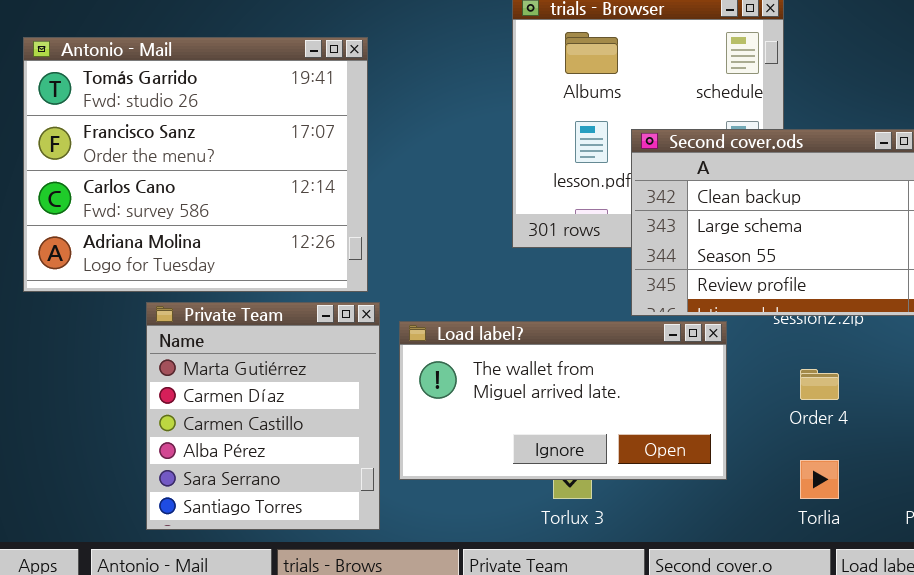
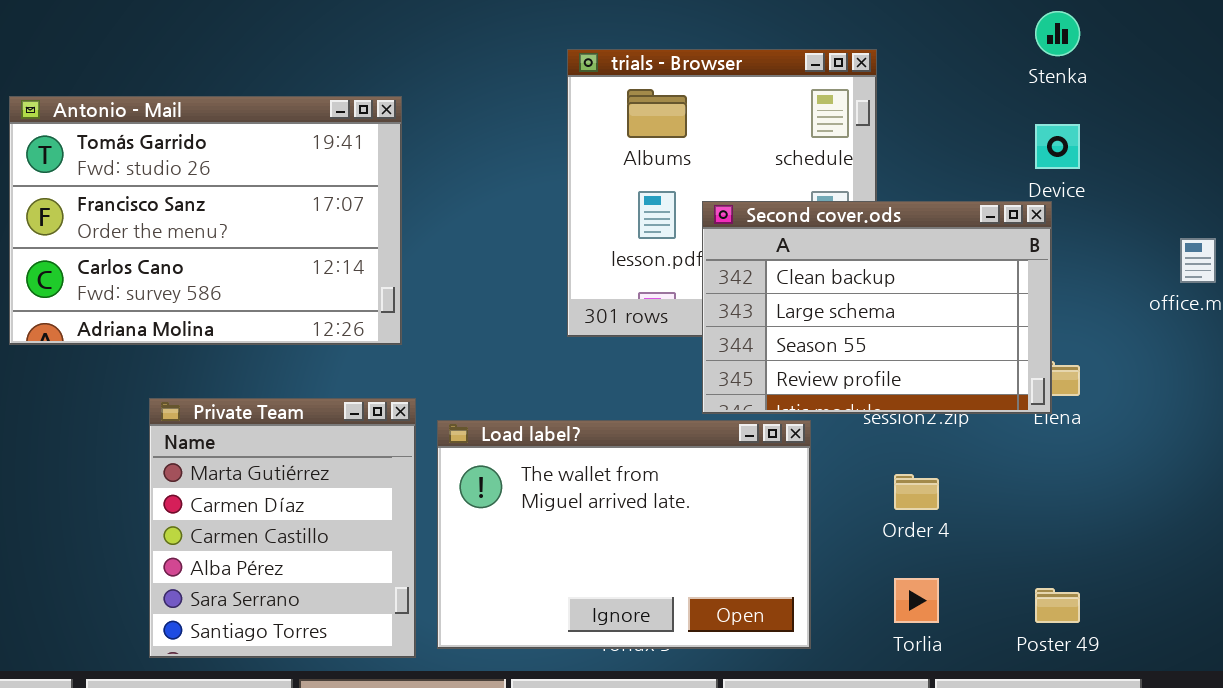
Antonio - Mail: [23,37,368,292] -> [9,96,402,345], resized
Load label?: [399,321,727,480] -> [437,420,811,649], resized

